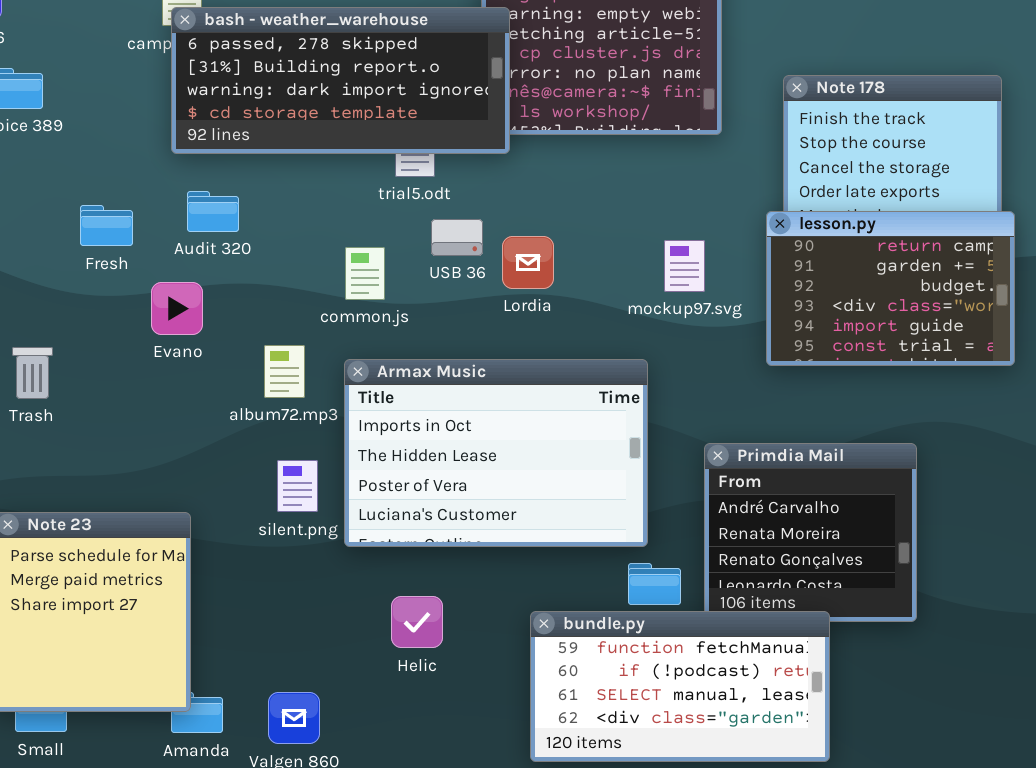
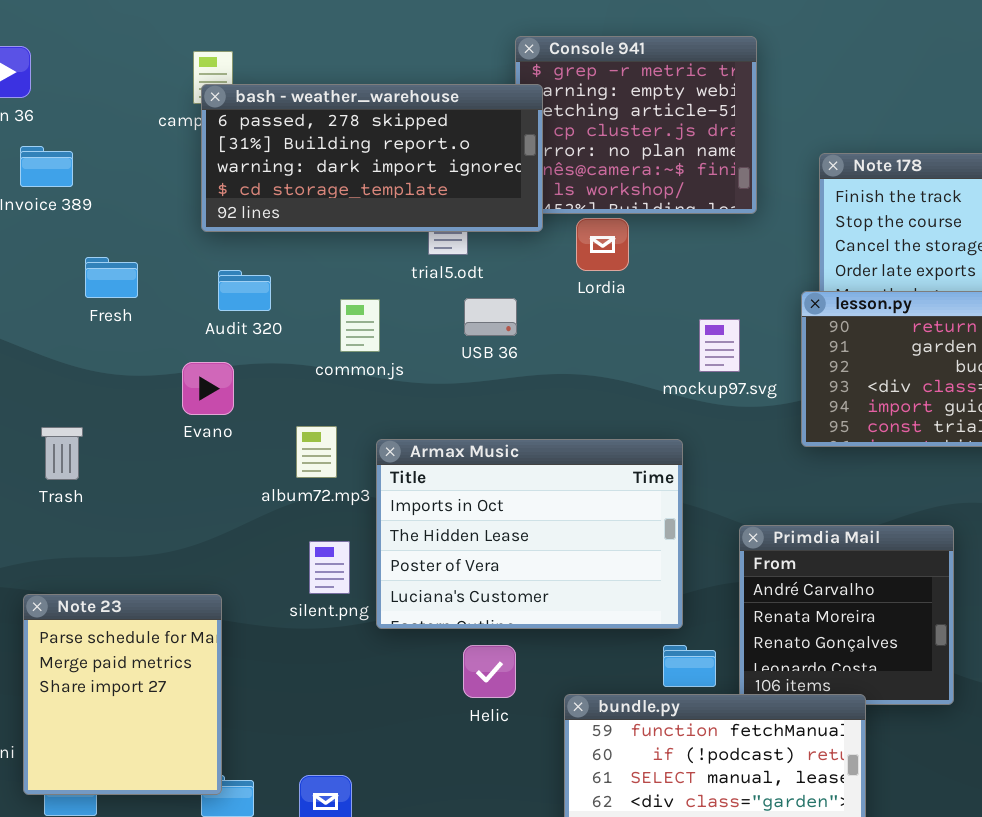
Fresh: [80,205,133,246] -> [85,257,138,298], moved
Lordia: [502,236,554,289] -> [576,218,629,271], moved
common.js: [345,247,385,300] -> [340,299,380,352], moved
Helic: [391,596,443,648] -> [463,645,516,698], moved

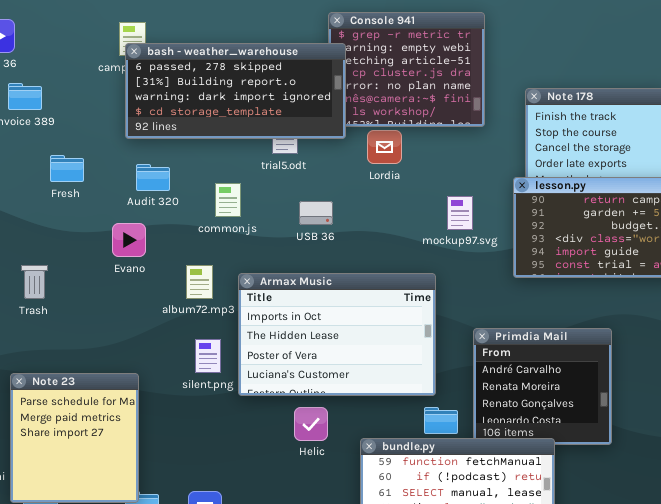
USB 36: [464,298,517,336] -> [299,201,333,225], moved

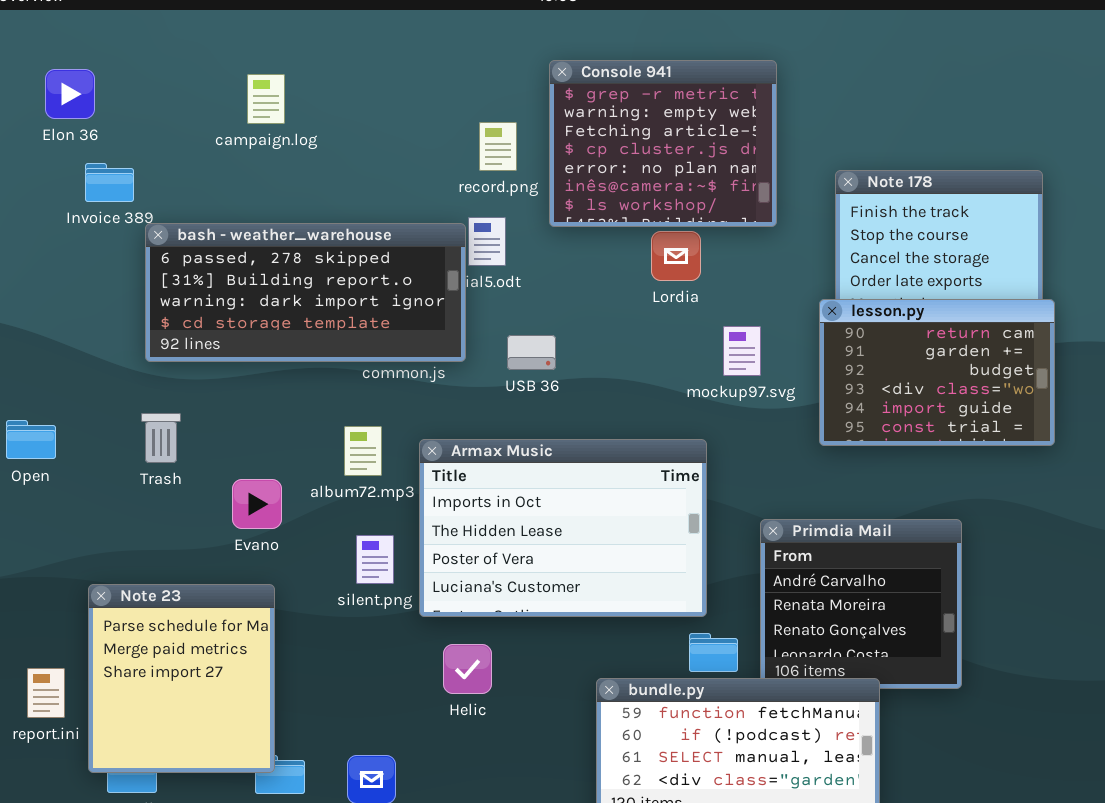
bash - weather_warehouse: [125,43,346,139] -> [145,223,466,362], moved
Lordia: [367,130,402,164] -> [651,231,701,281], moved
Evano: [112,223,146,257] -> [232,479,282,529], moved
Trash: [21,265,48,299] -> [141,413,181,463], moved
Helic: [294,407,328,441] -> [443,644,492,694], moved

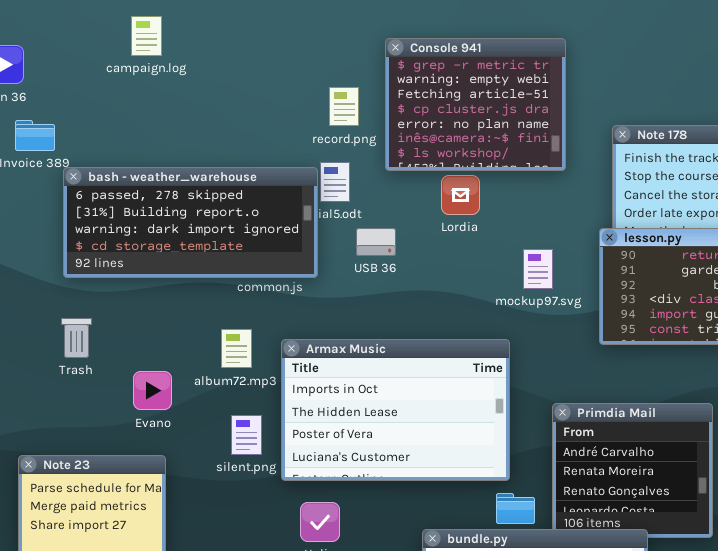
campaign.log: [247,74,285,124] -> [131,16,162,56], moved
Lordia: [651,231,701,281] -> [441,175,480,215], moved
USB 36: [507,335,556,370] -> [356,228,396,256], moved

